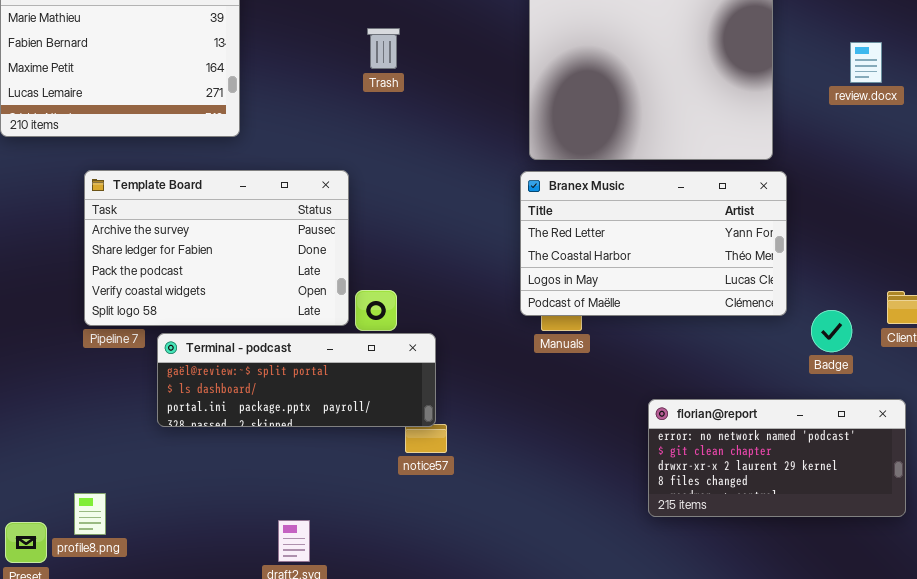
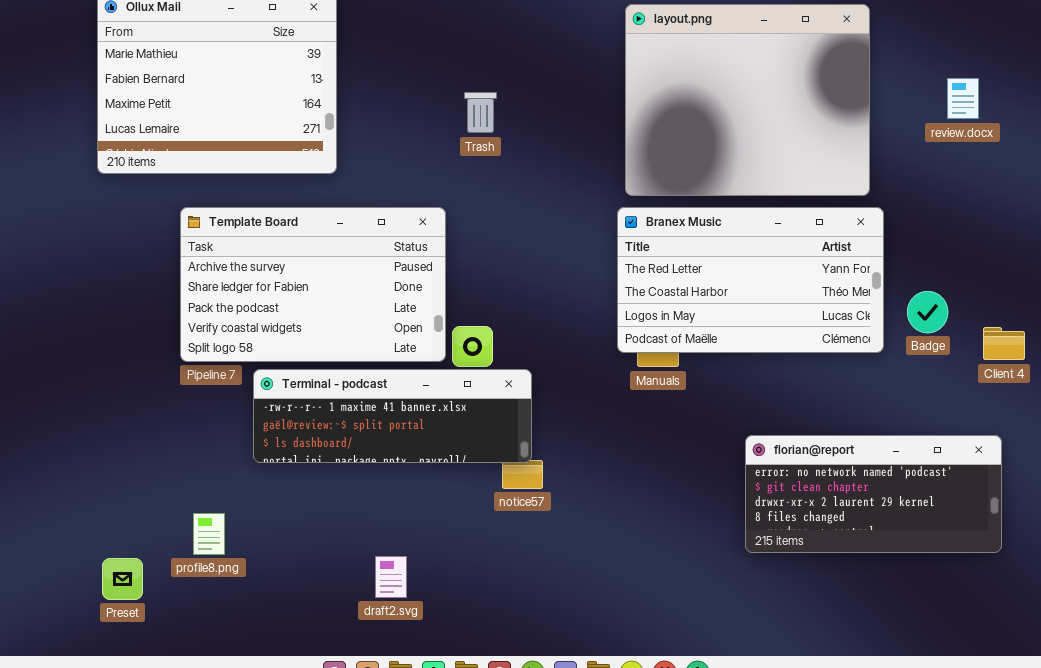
Trash: [367,28,400,69] -> [464,92,497,133], moved
Badge: [811,310,852,352] -> [907,291,948,333], moved
Terminal - podcast: [157,333,436,427] -> [253,369,532,463], scrolled up 1 row
profile8.png: [74,493,106,535] -> [193,513,225,555], moved

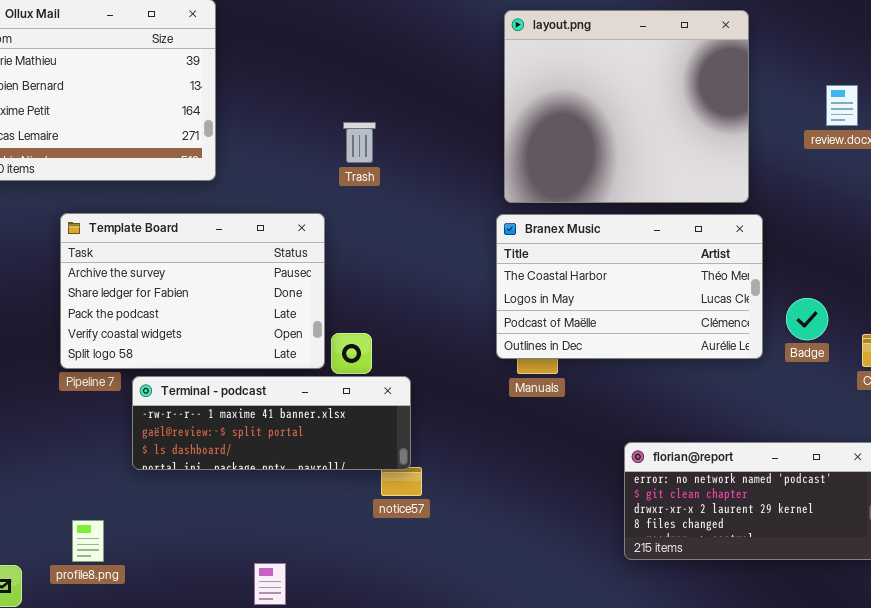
Trash: [464,92,497,133] -> [343,122,376,163], moved
Branex Music: [617,207,884,353] -> [496,214,763,359], scrolled down 1 row

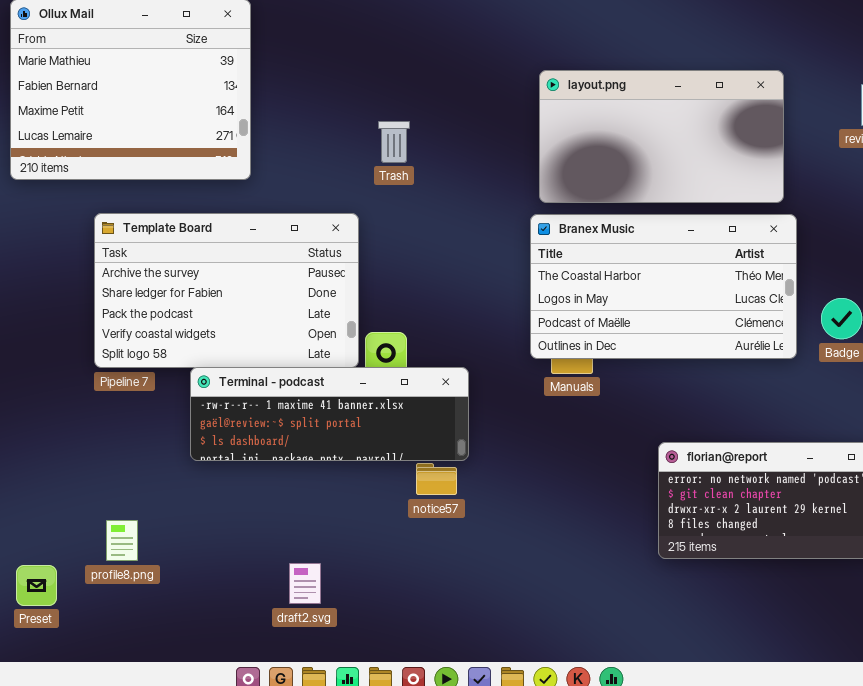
layout.png: [504,10,749,203] -> [539,70,784,203], resized
Terminal - podcast: [132,376,411,470] -> [190,367,469,461], moved

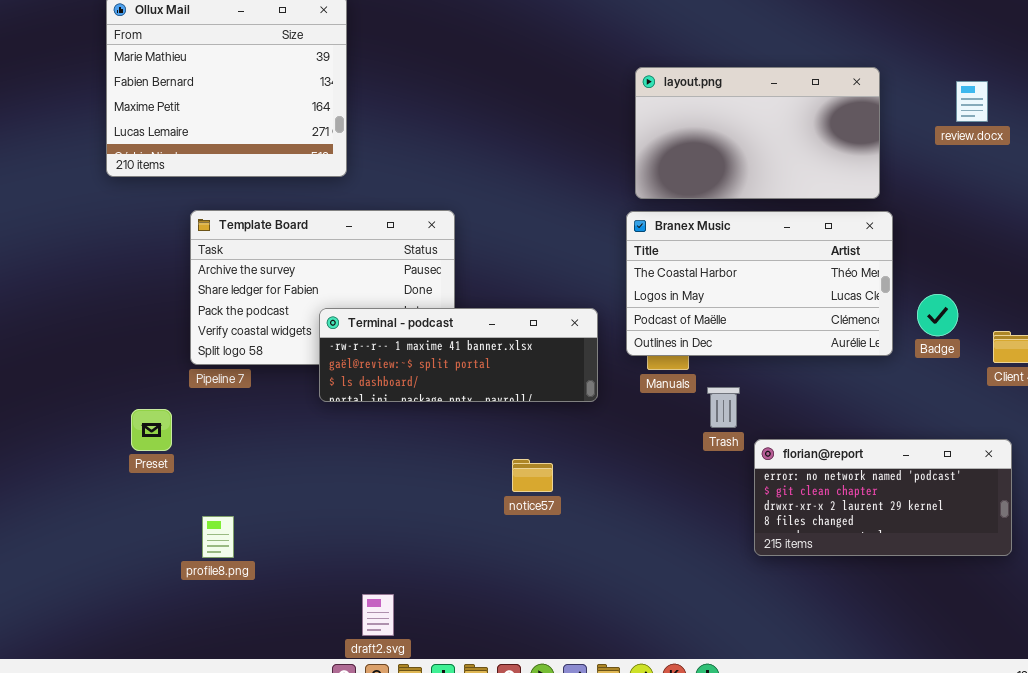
Trash: [378,121,410,163] -> [707,387,740,428], moved
Terminal - podcast: [190,367,469,461] -> [319,308,598,402], moved
draft2.svg: [289,563,321,604] -> [362,594,394,636], moved
Preset: [16,565,57,606] -> [131,409,172,451], moved

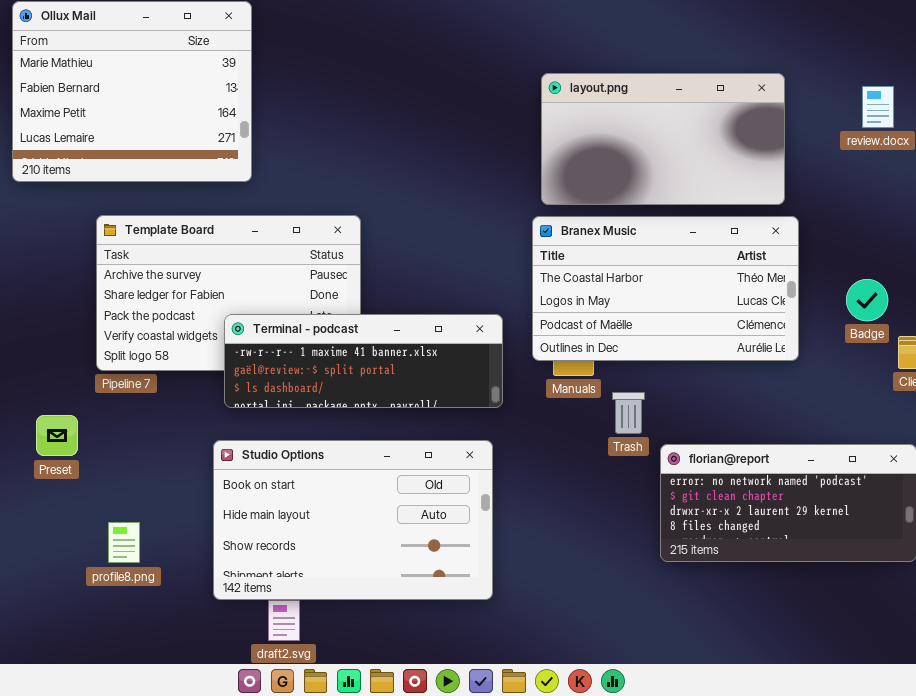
Badge: [917,294,958,336] -> [846,279,888,321], moved
Studio Options: none -> [213,440,493,600], opened

